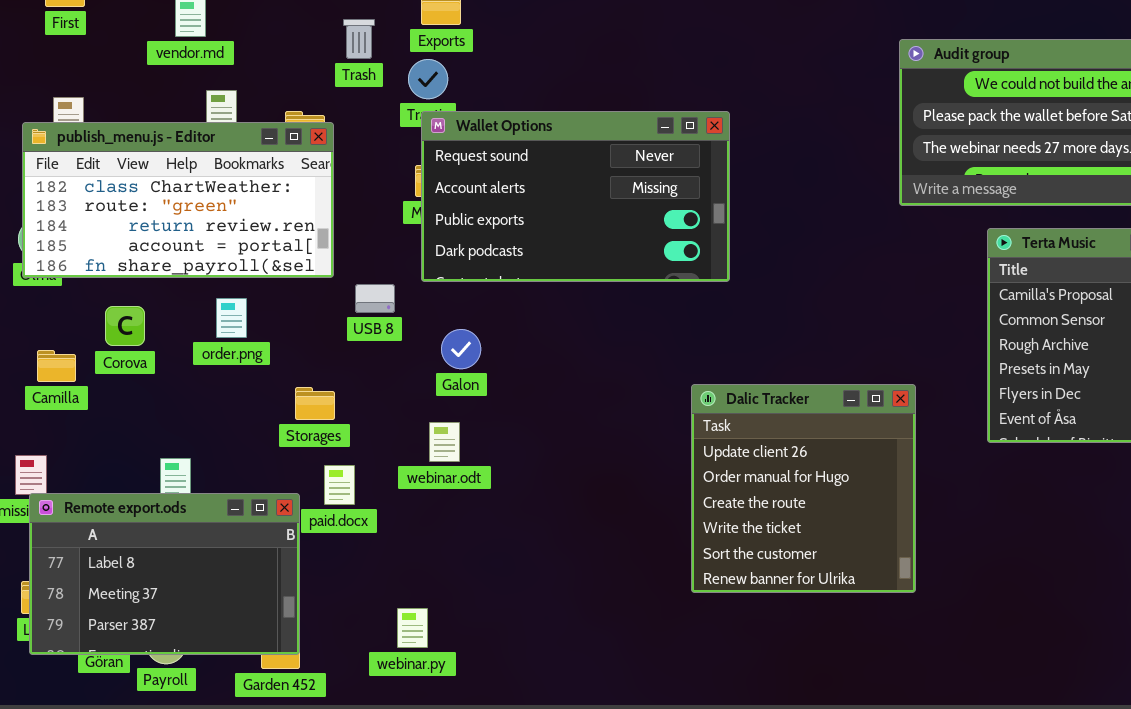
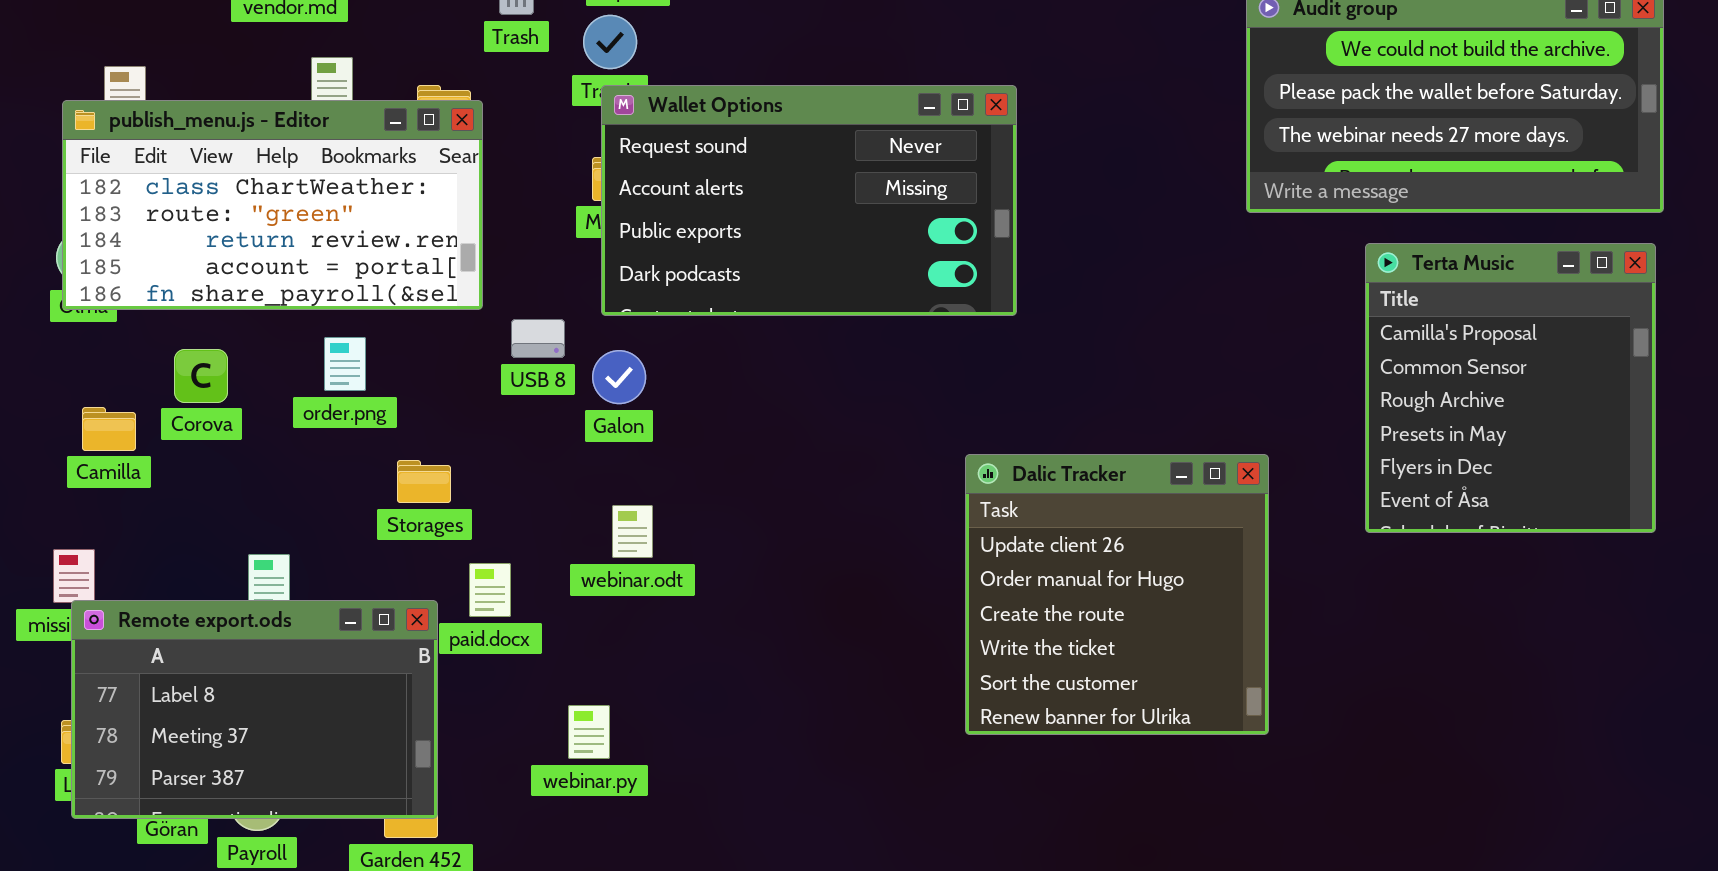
Galon: [441,329,481,369] -> [592,350,646,404], moved
Storages: [295,387,335,420] -> [397,460,451,503], moved
webinar.py: [397,608,428,648] -> [568,705,610,759], moved

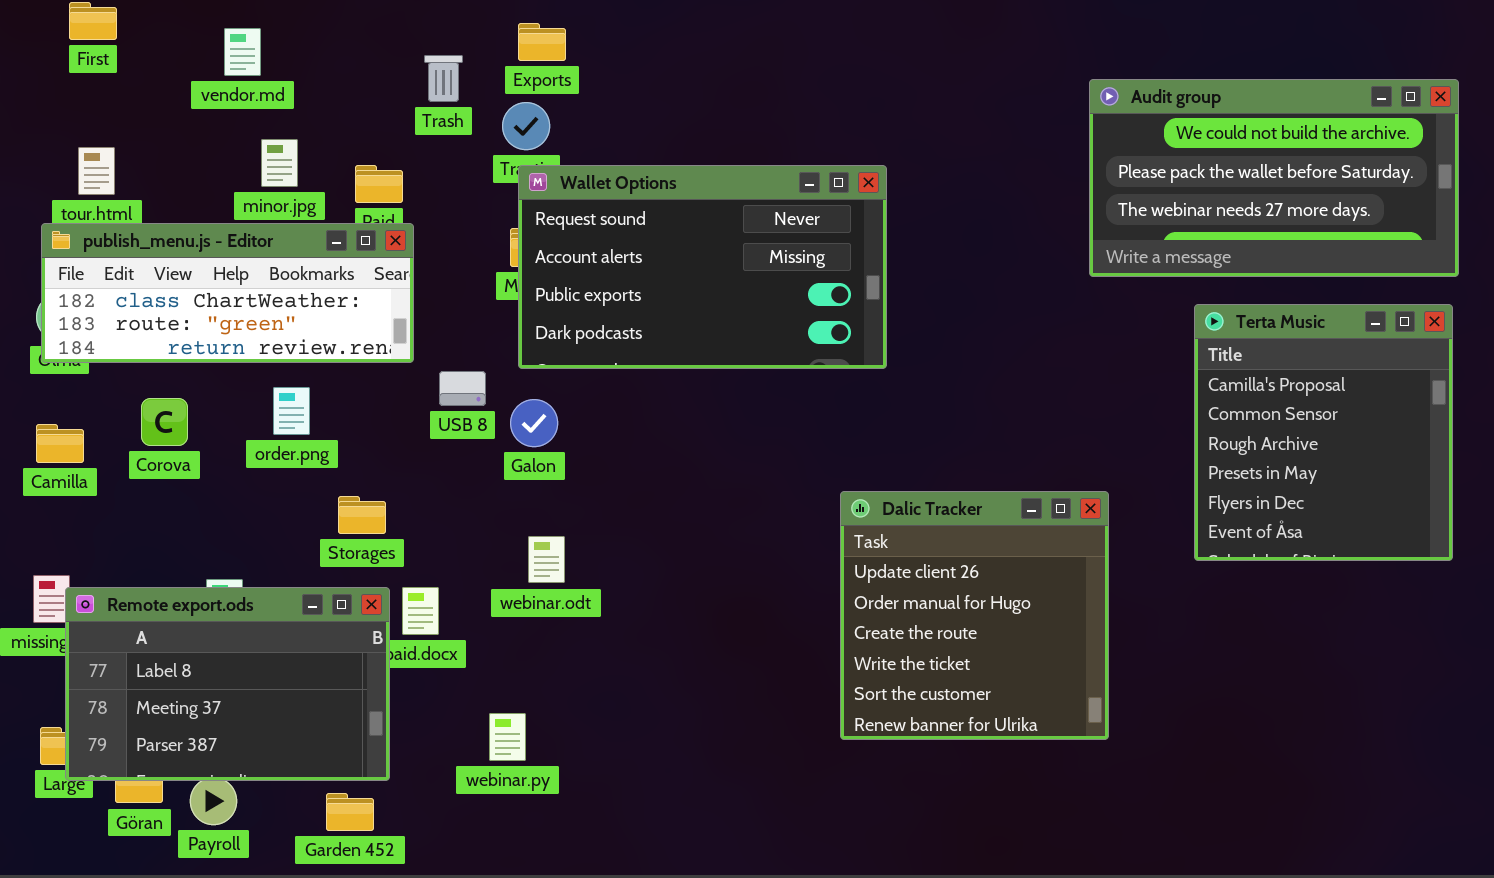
publish_menu.js - Editor: [62,100,483,310] -> [41,223,414,363], resized
Camilla: [82,407,136,451] -> [36,424,84,463], moved
Remote export.ods: [71,600,438,819] -> [65,587,390,781], moved

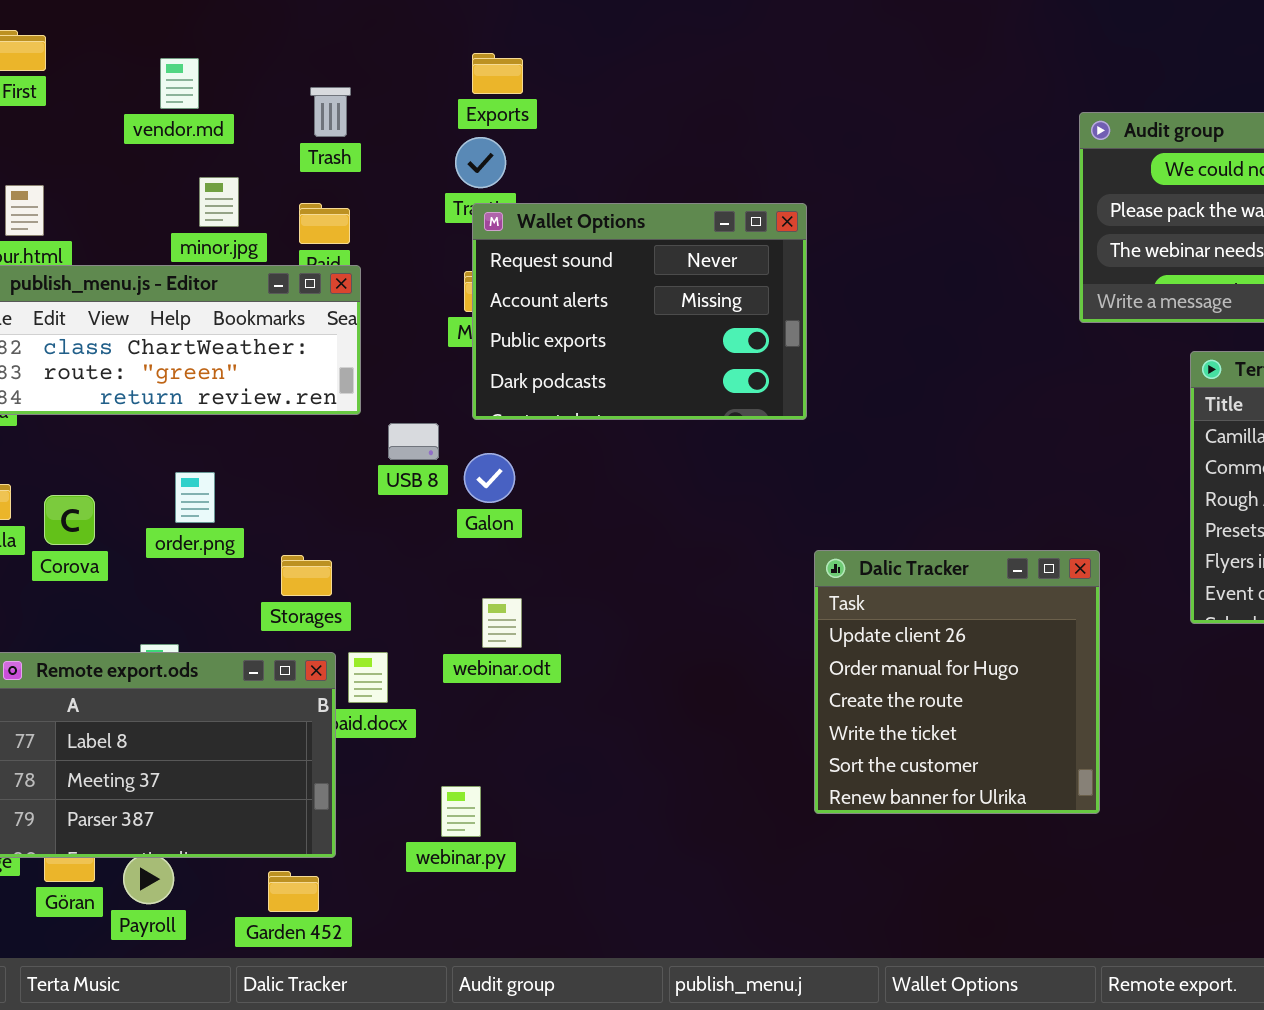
Trash: [424,55,463,102] -> [310,87,351,137], moved
Wallet Options: [518,165,887,369] -> [472,203,807,420], resized
order.png: [273,387,310,435] -> [175,472,215,523], moved
Corova: [141,398,188,446] -> [44,495,95,545], moved

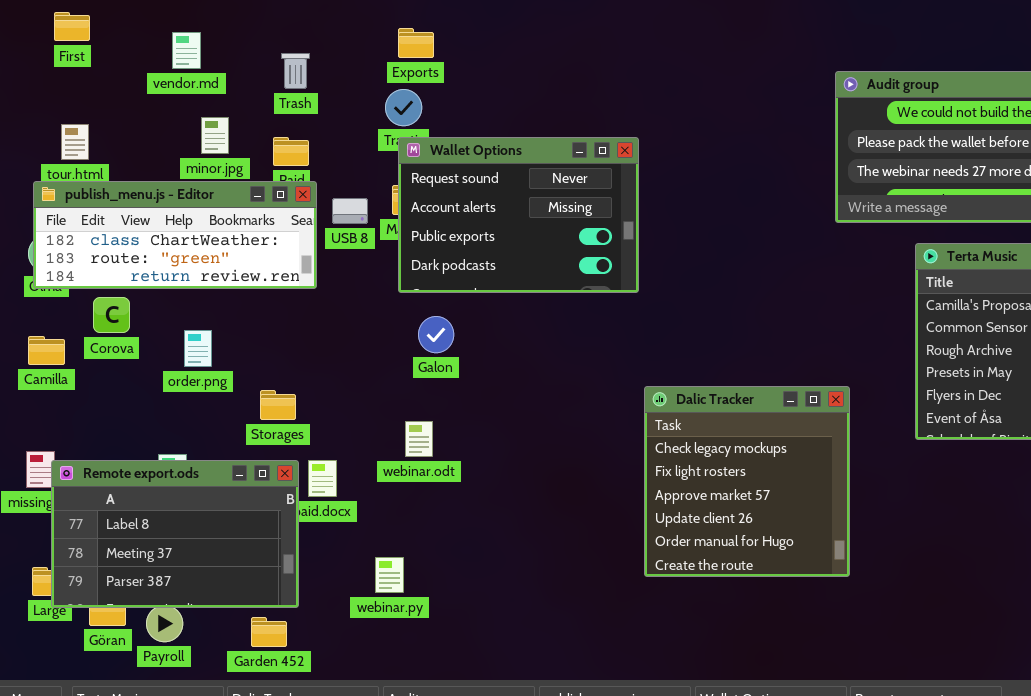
USB 8: [388,423,439,460] -> [332,198,368,224], moved
Galon: [464,453,515,503] -> [418,316,454,353], moved
Corova: [44,495,95,545] -> [93,297,130,333], moved
Dalic Tracker: [814,550,1100,814] -> [644,386,850,577], scrolled up 3 rows

